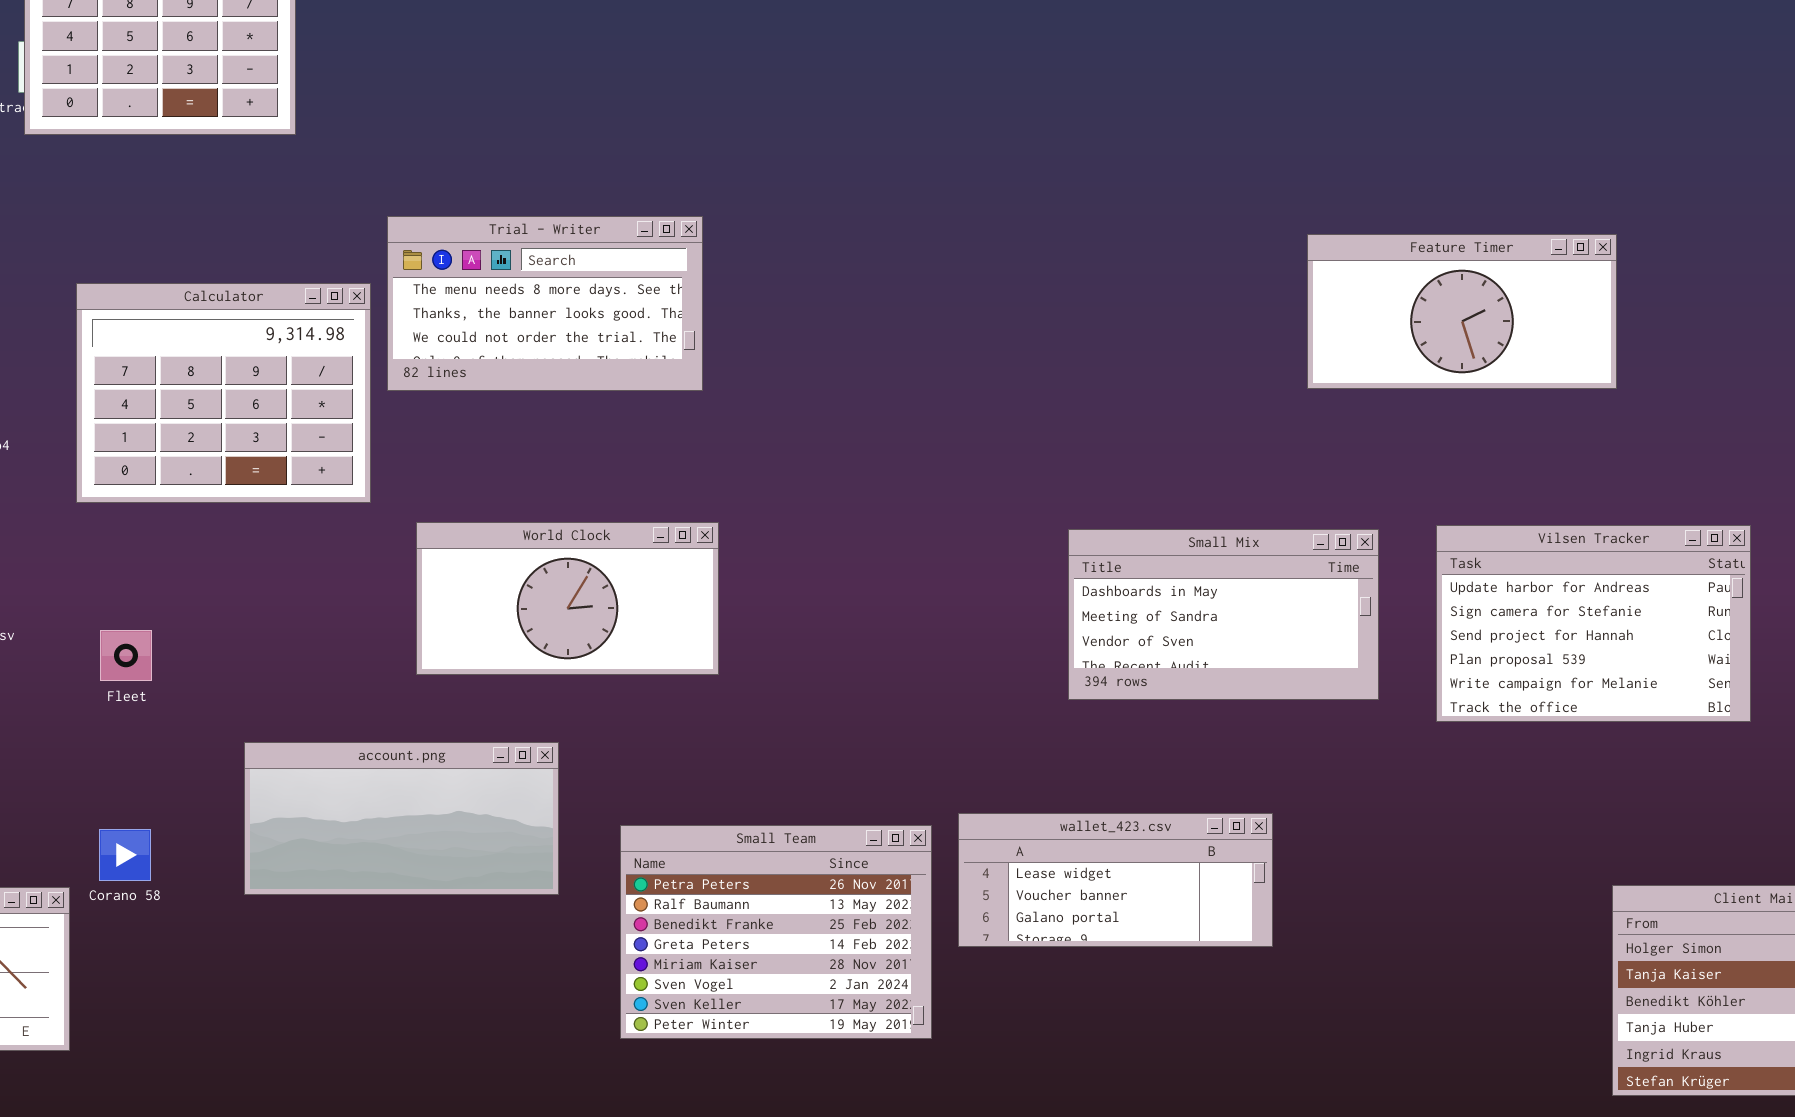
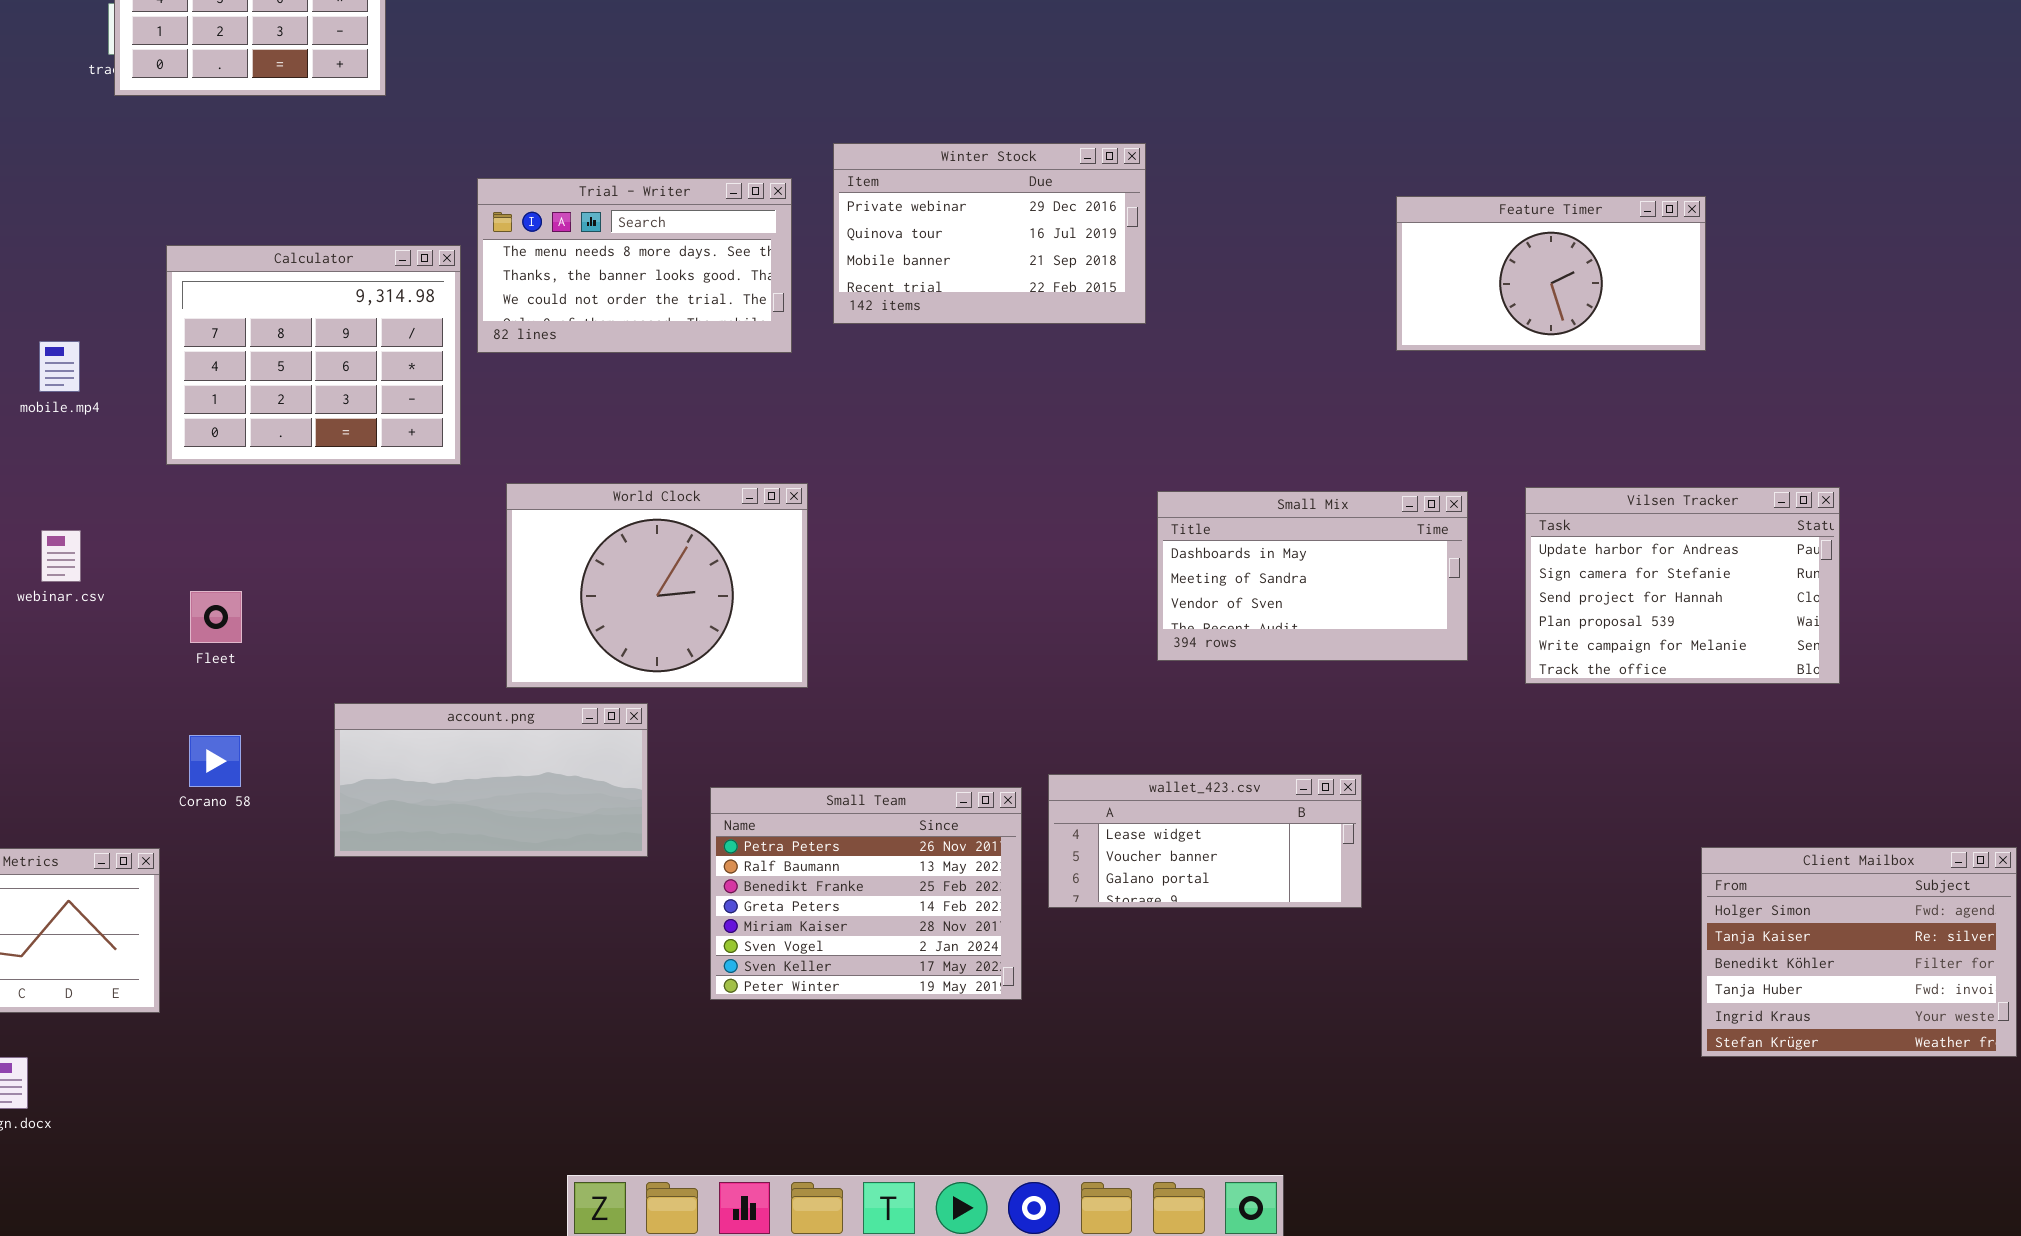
Winter Stock: none -> [833,143,1146,324], opened
World Clock: [416,522,719,675] -> [506,483,808,688], resized
Corano 58: [99,829,151,881] -> [189,735,241,787], moved

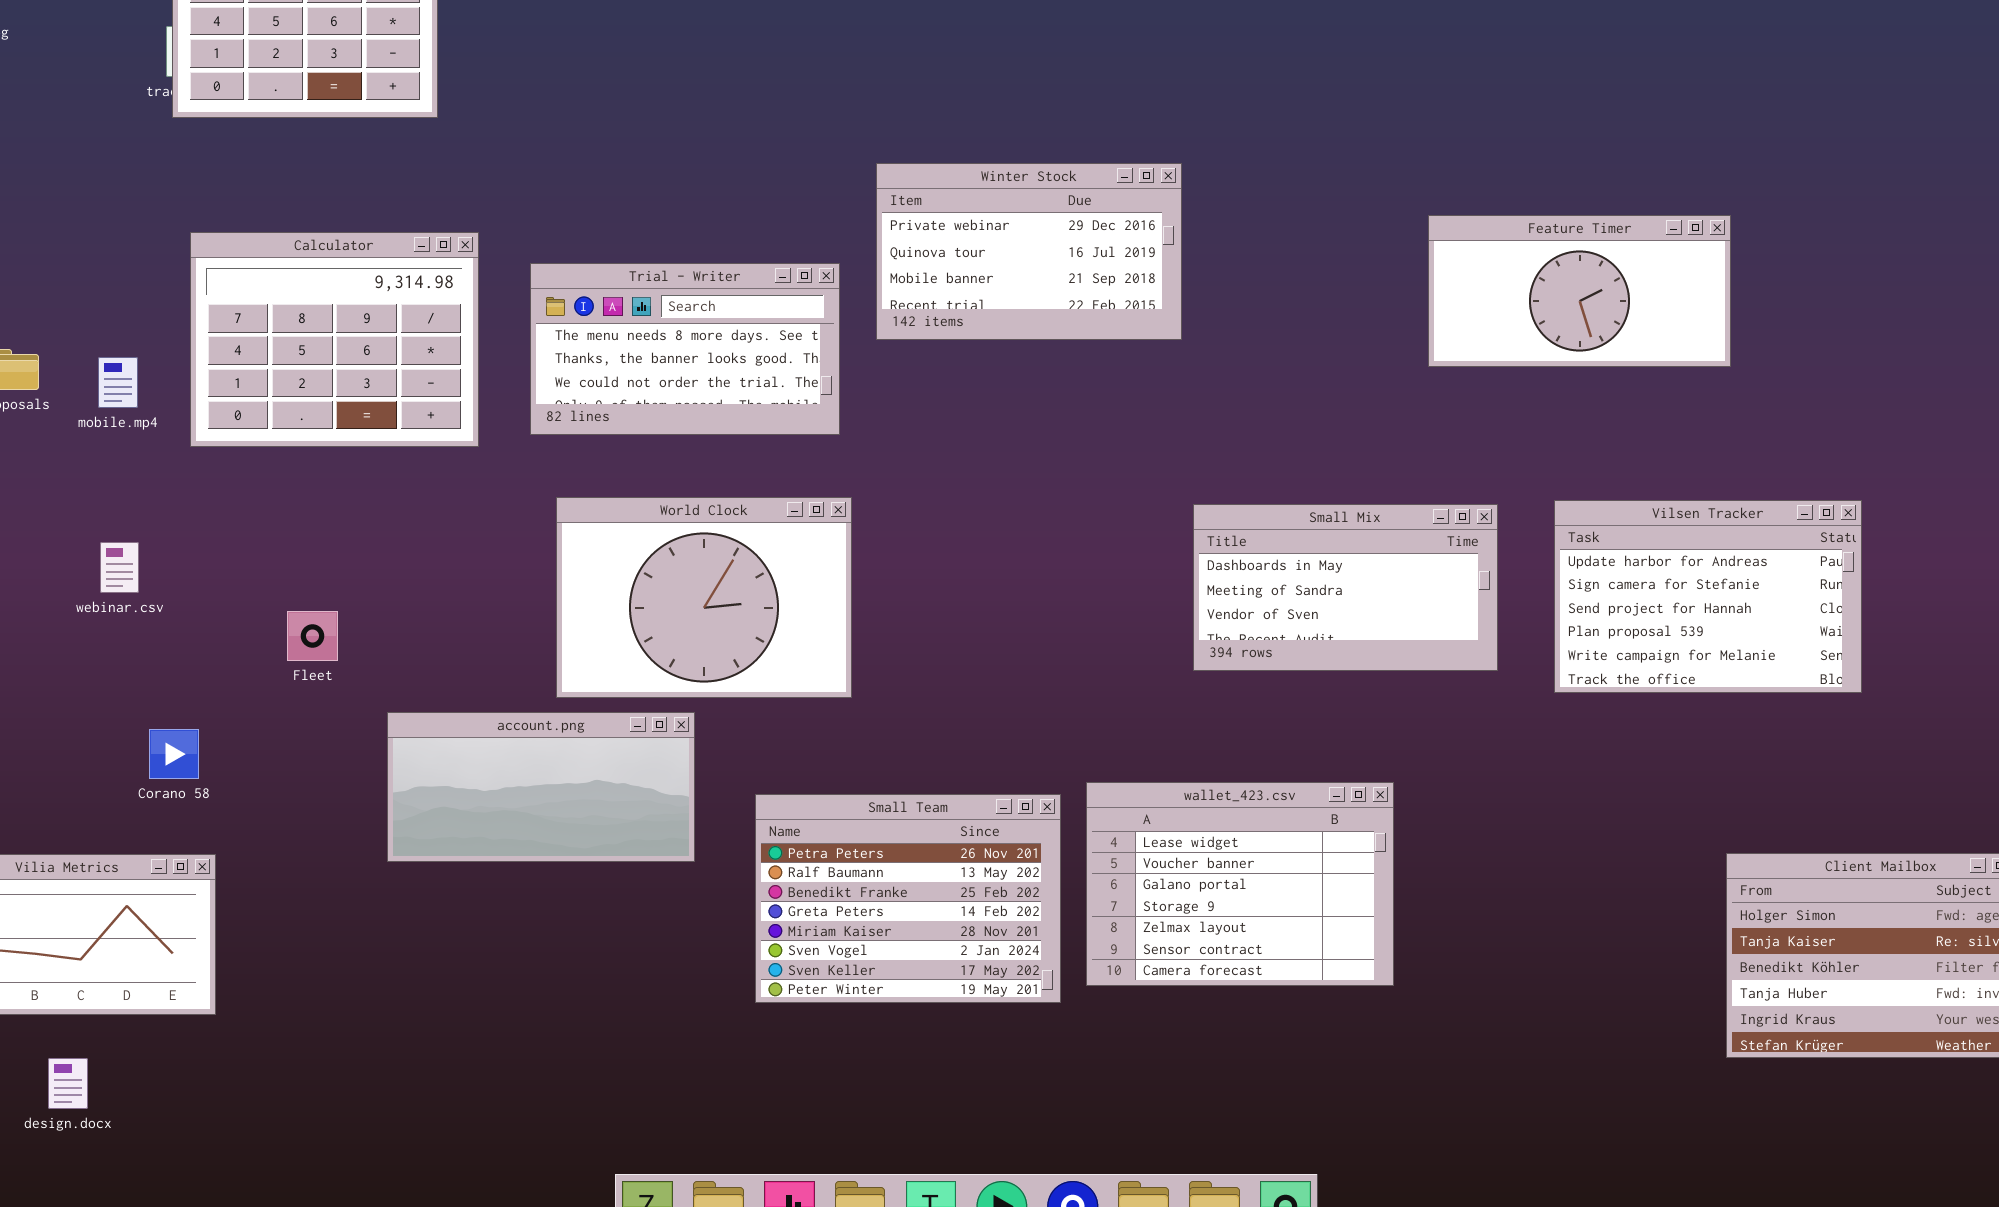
Trial - Writer: [477,178,792,353] -> [530,263,840,435], moved
Calculator: [166,245,461,465] -> [190,232,479,447], moved
Fleet: [190,591,242,643] -> [287,611,338,661], moved
Corano 58: [189,735,241,787] -> [149,729,199,779], moved
wallet_423.csv: [1048,774,1362,908] -> [1086,782,1394,986], resized

